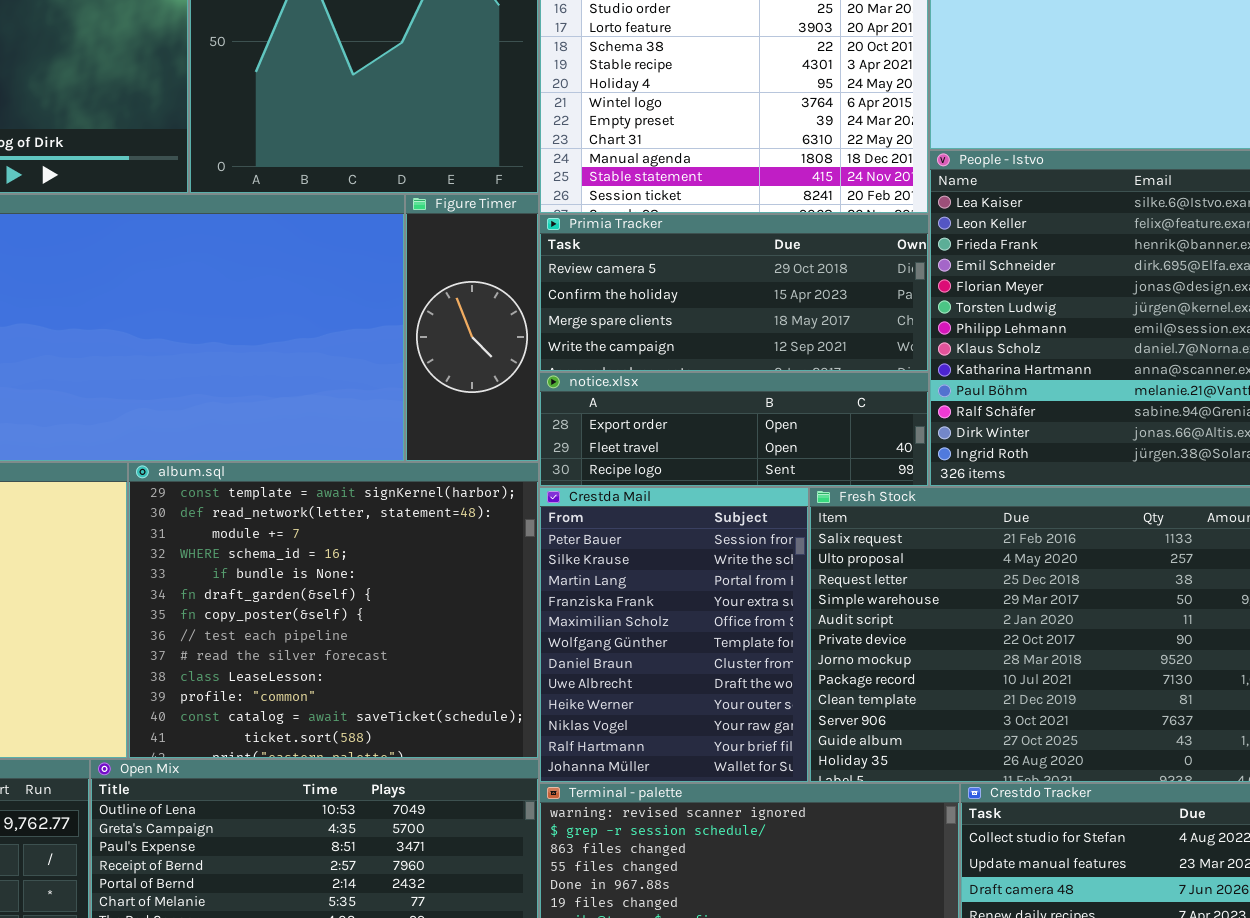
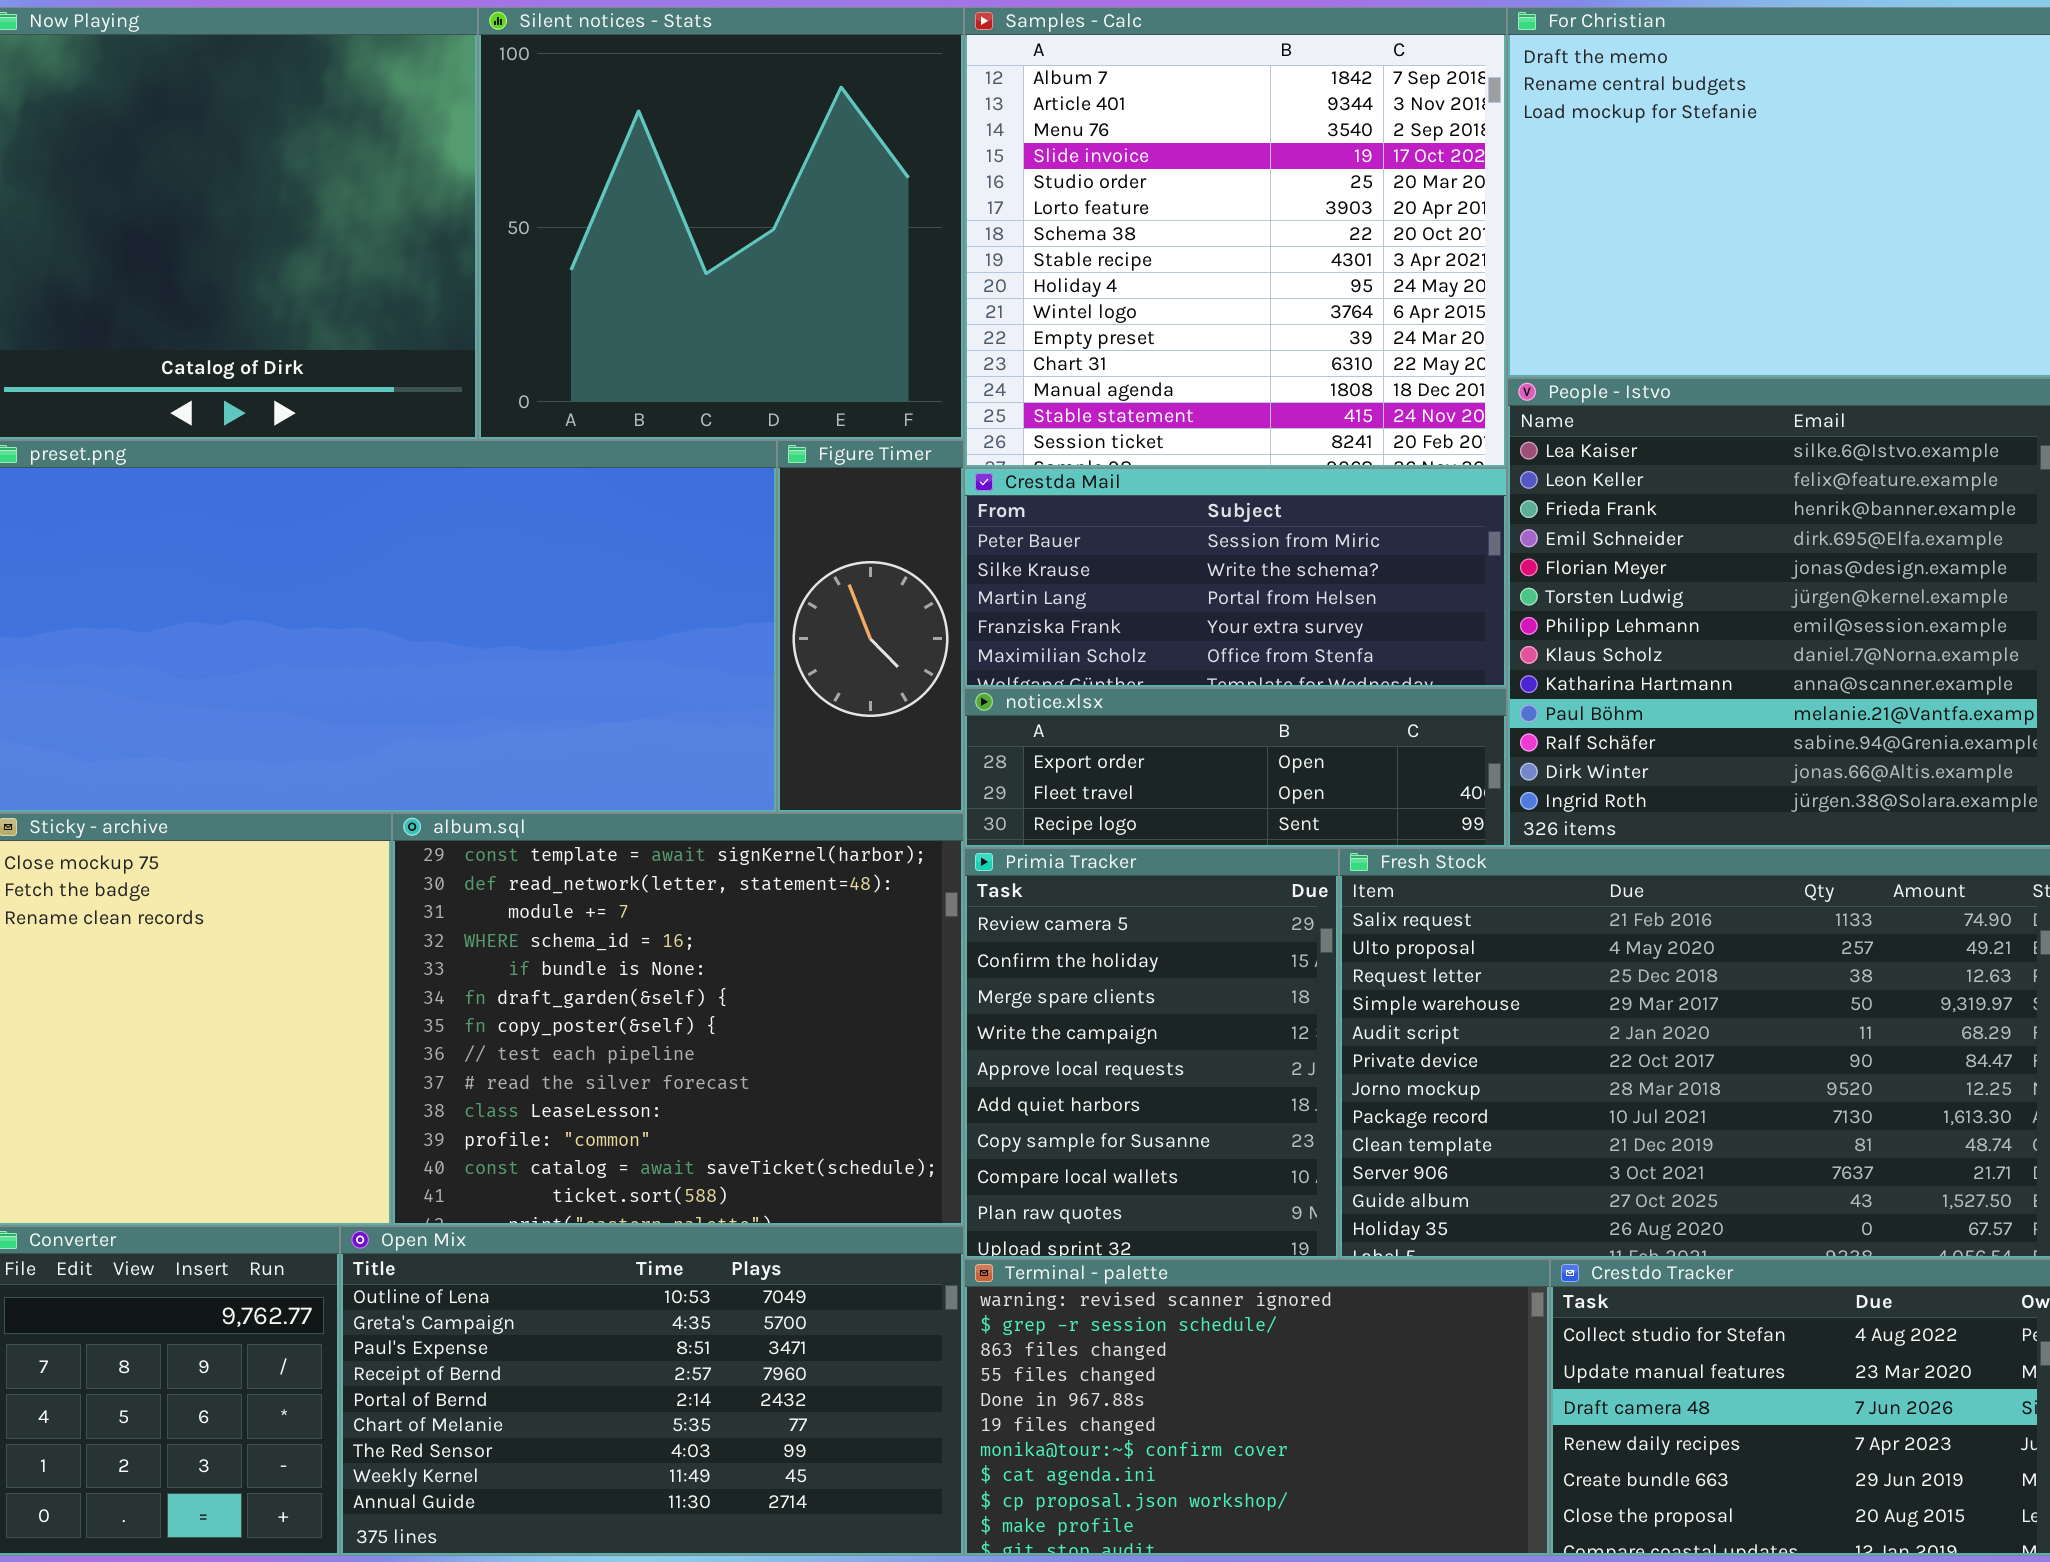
Primia Tracker: [539,214,929,372] -> [964,848,1339,1259], moved, resized
Crestda Mail: [539,487,809,783] -> [964,468,1507,688], moved, resized

